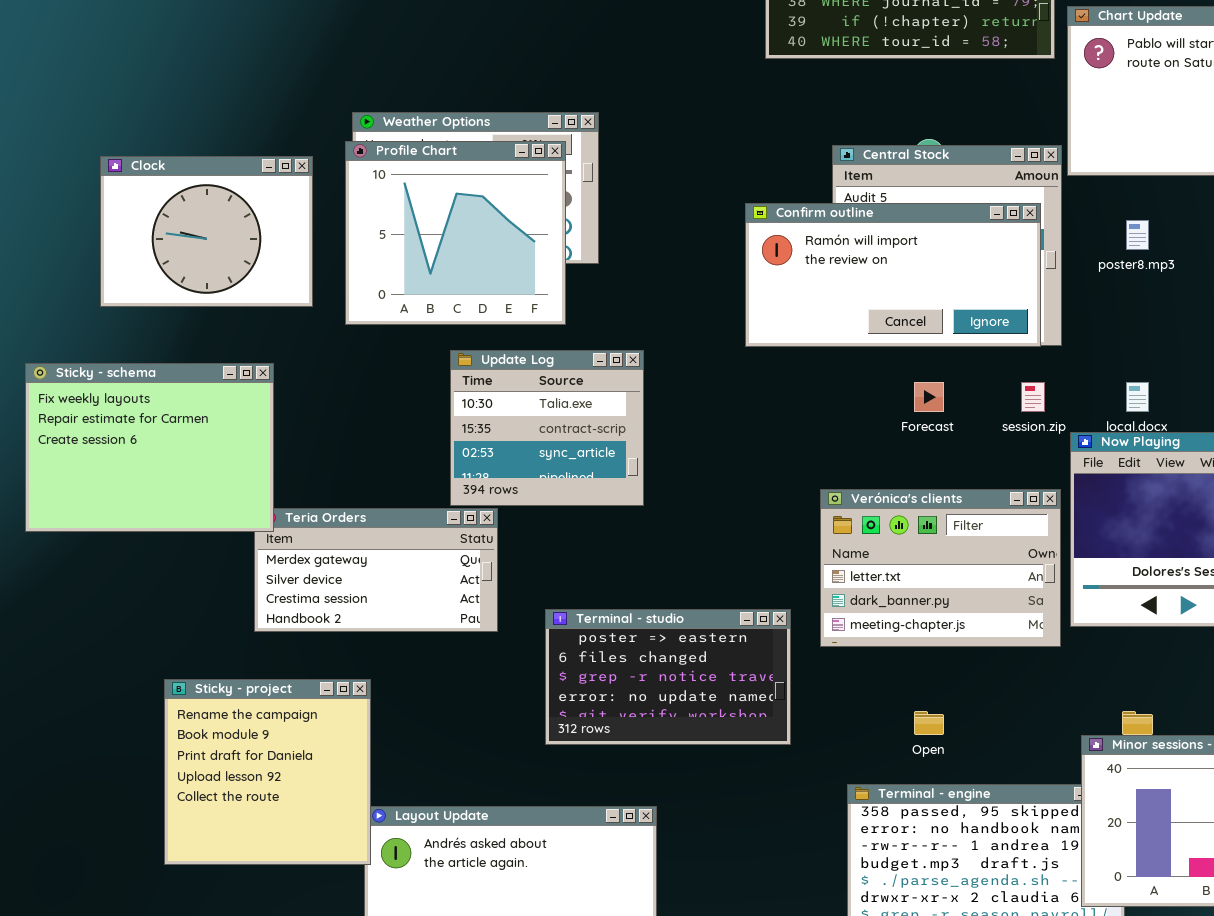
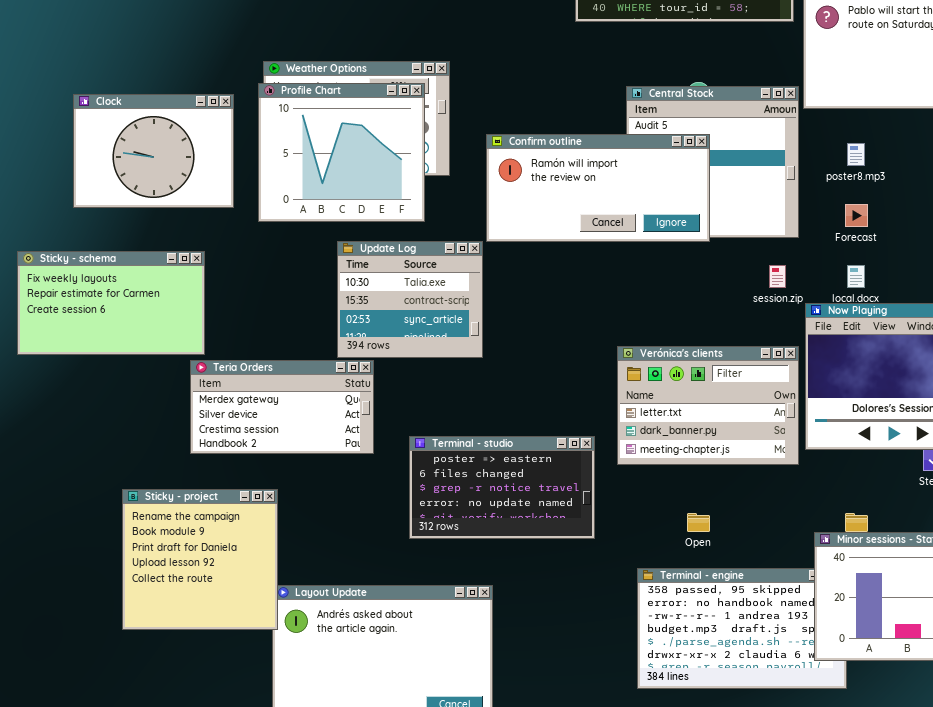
Confirm outline: [745,203,1041,347] -> [486,134,710,242], moved
Sticky - schema: [25,363,274,532] -> [17,251,205,355], resized
Forecast: [914,382,944,412] -> [845,204,868,227], moved

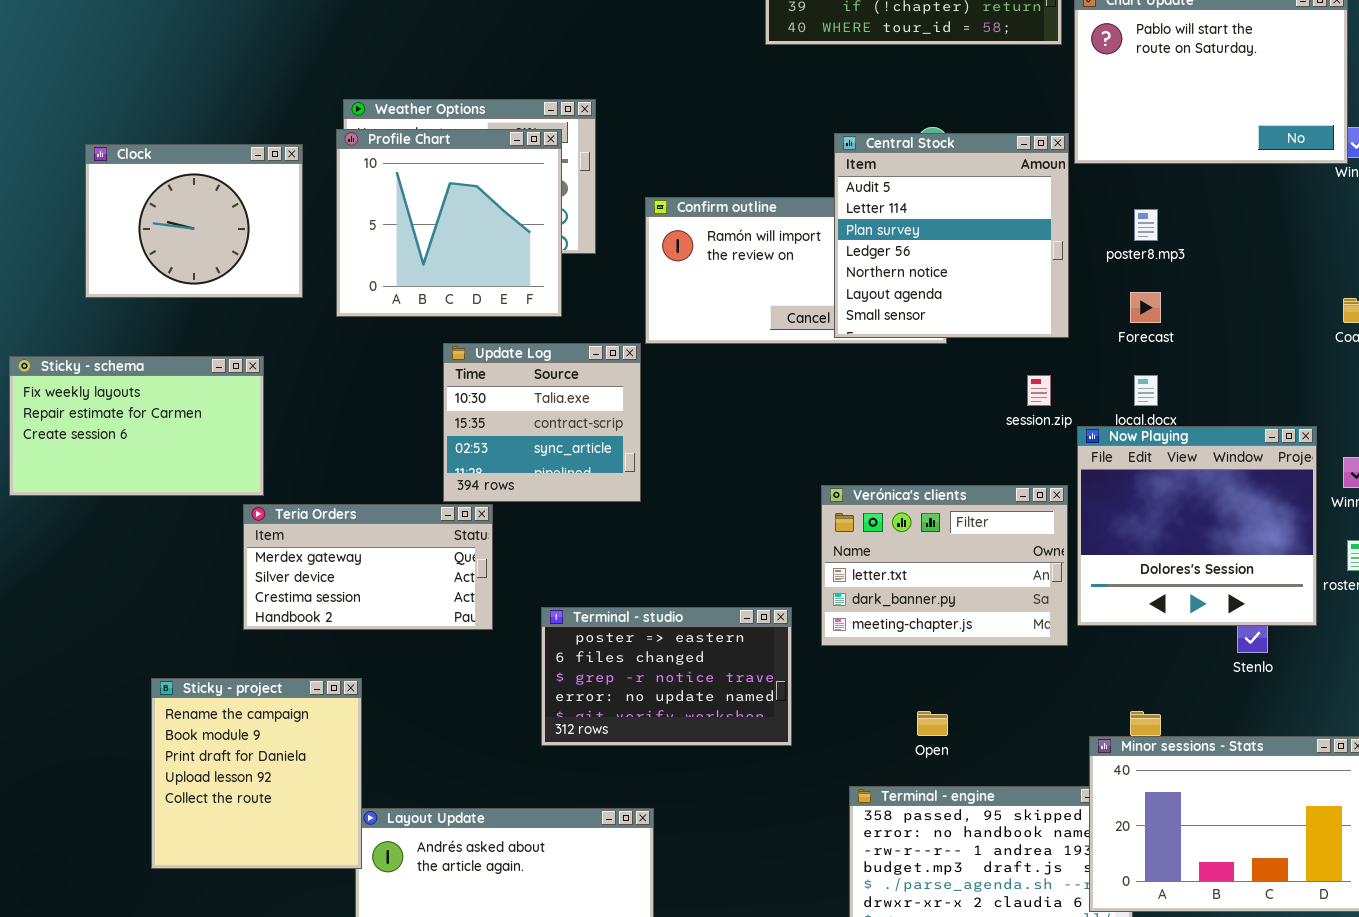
Central Stock: [626,86,799,238] -> [834,133,1069,338], raised

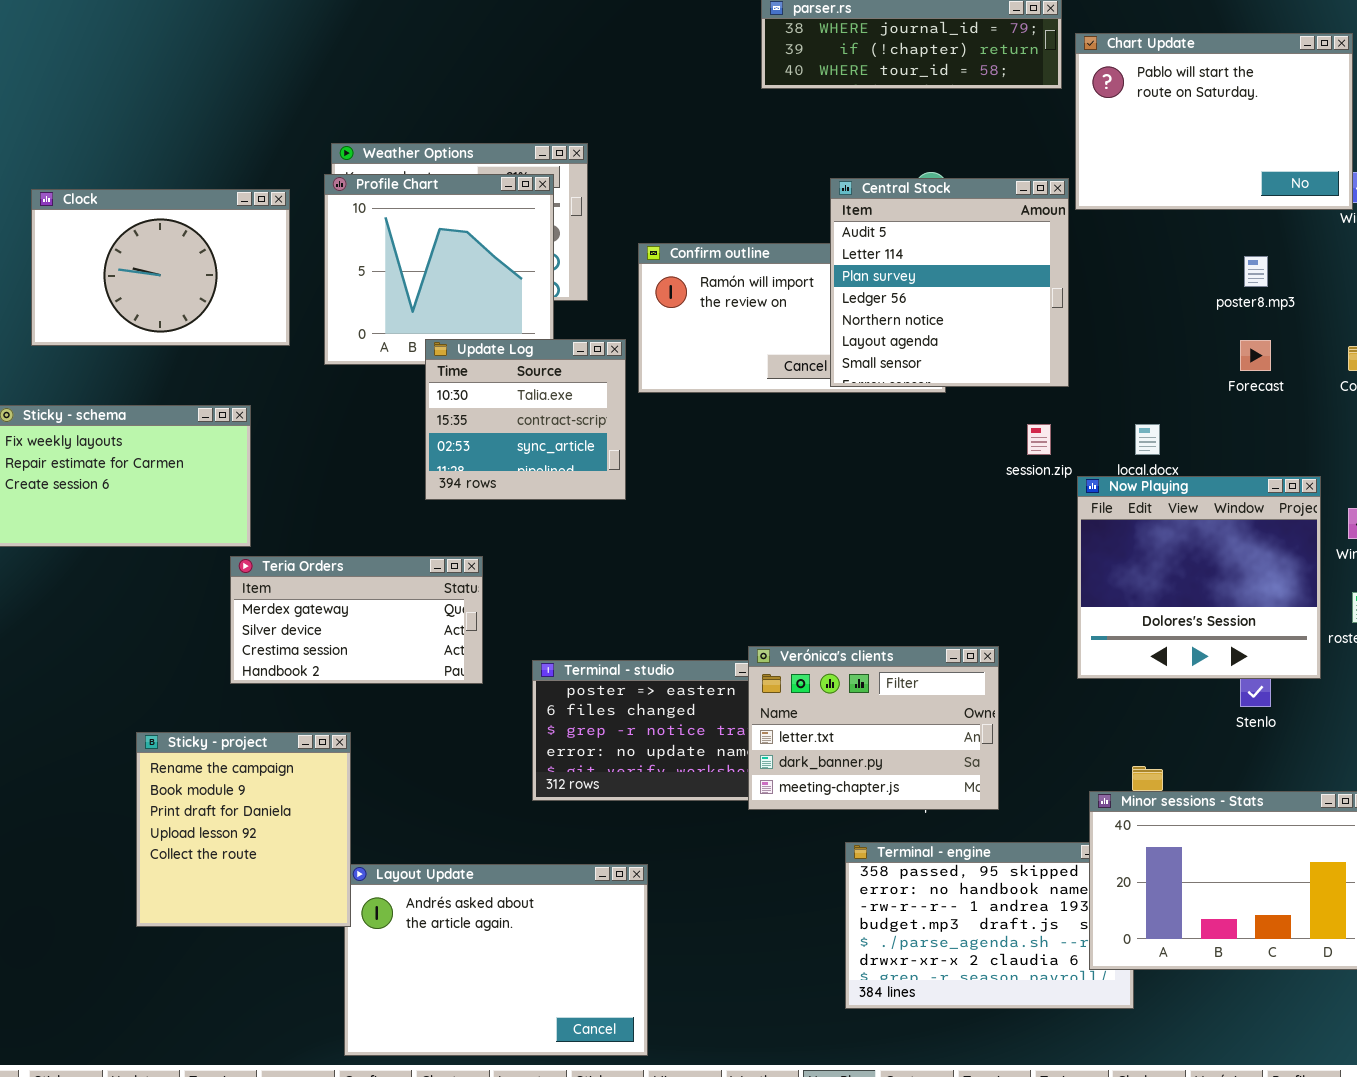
Clock: [85,144,303,298] -> [31,189,290,346], resized
poster8.mp3: [1134,209,1158,241] -> [1244,256,1268,287], moved
Forecast: [1130,292,1161,323] -> [1240,340,1271,371], moved
Update Log: [443,343,641,502] -> [425,339,626,500], moved
Verónica's clients: [821,485,1068,646] -> [748,646,999,810], moved

